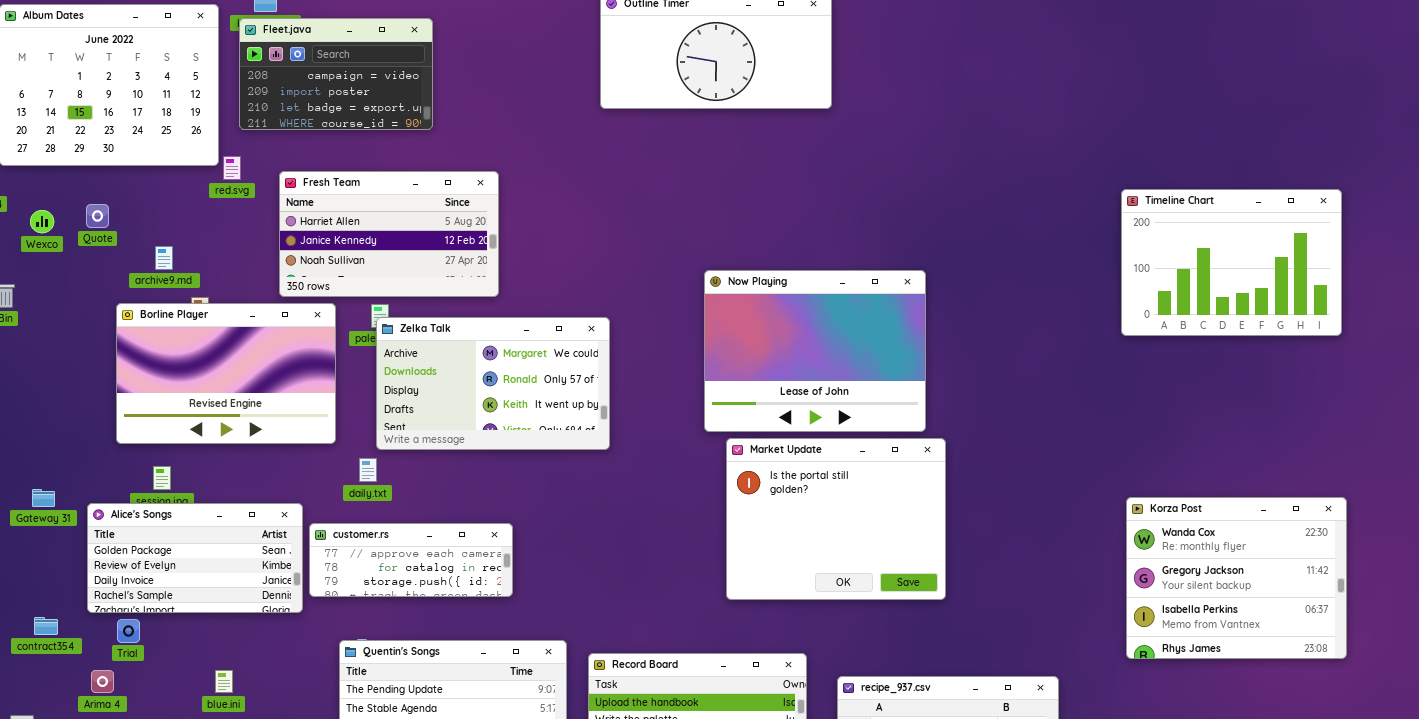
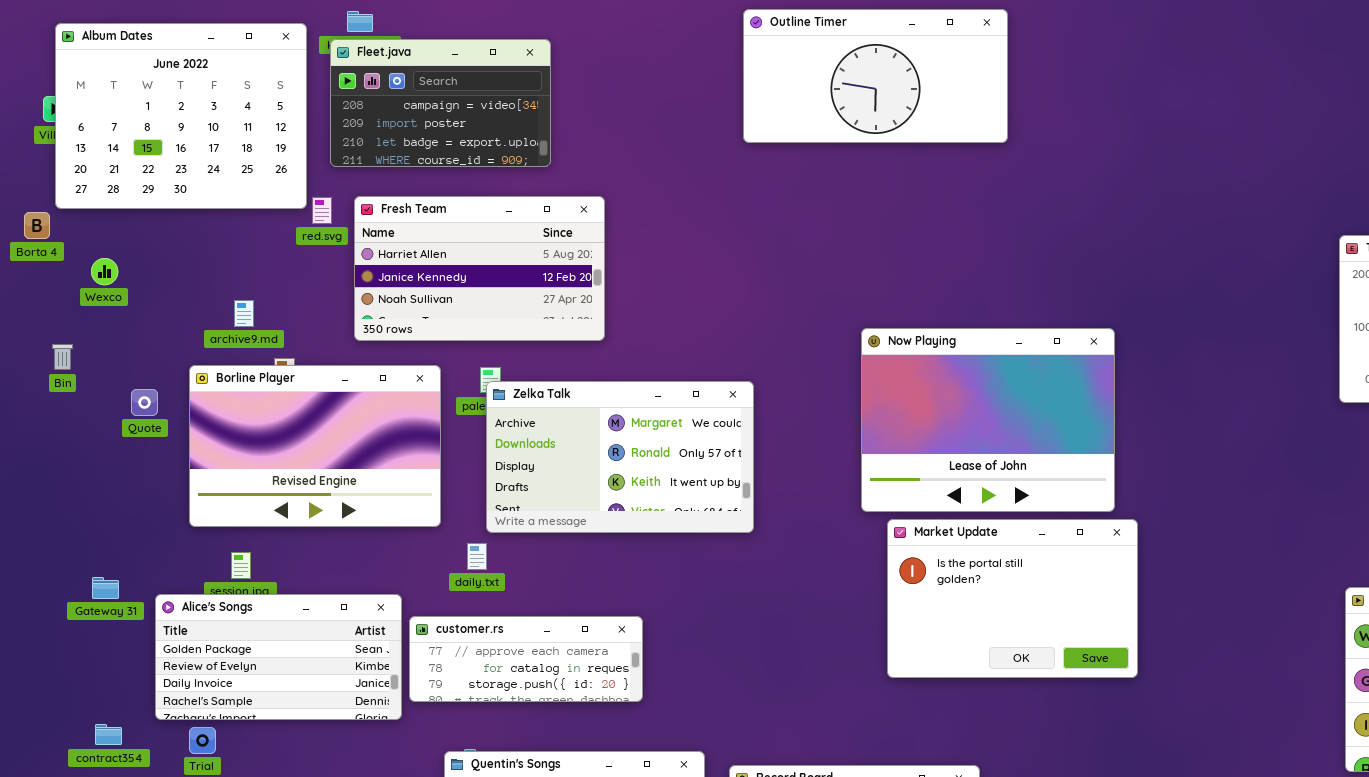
Fresh Team: [279,171,499,297] -> [354,196,605,341], moved
Quote: [86,204,109,228] -> [131,389,158,416], moved
Market Update: [726,438,946,600] -> [887,519,1138,678], resized

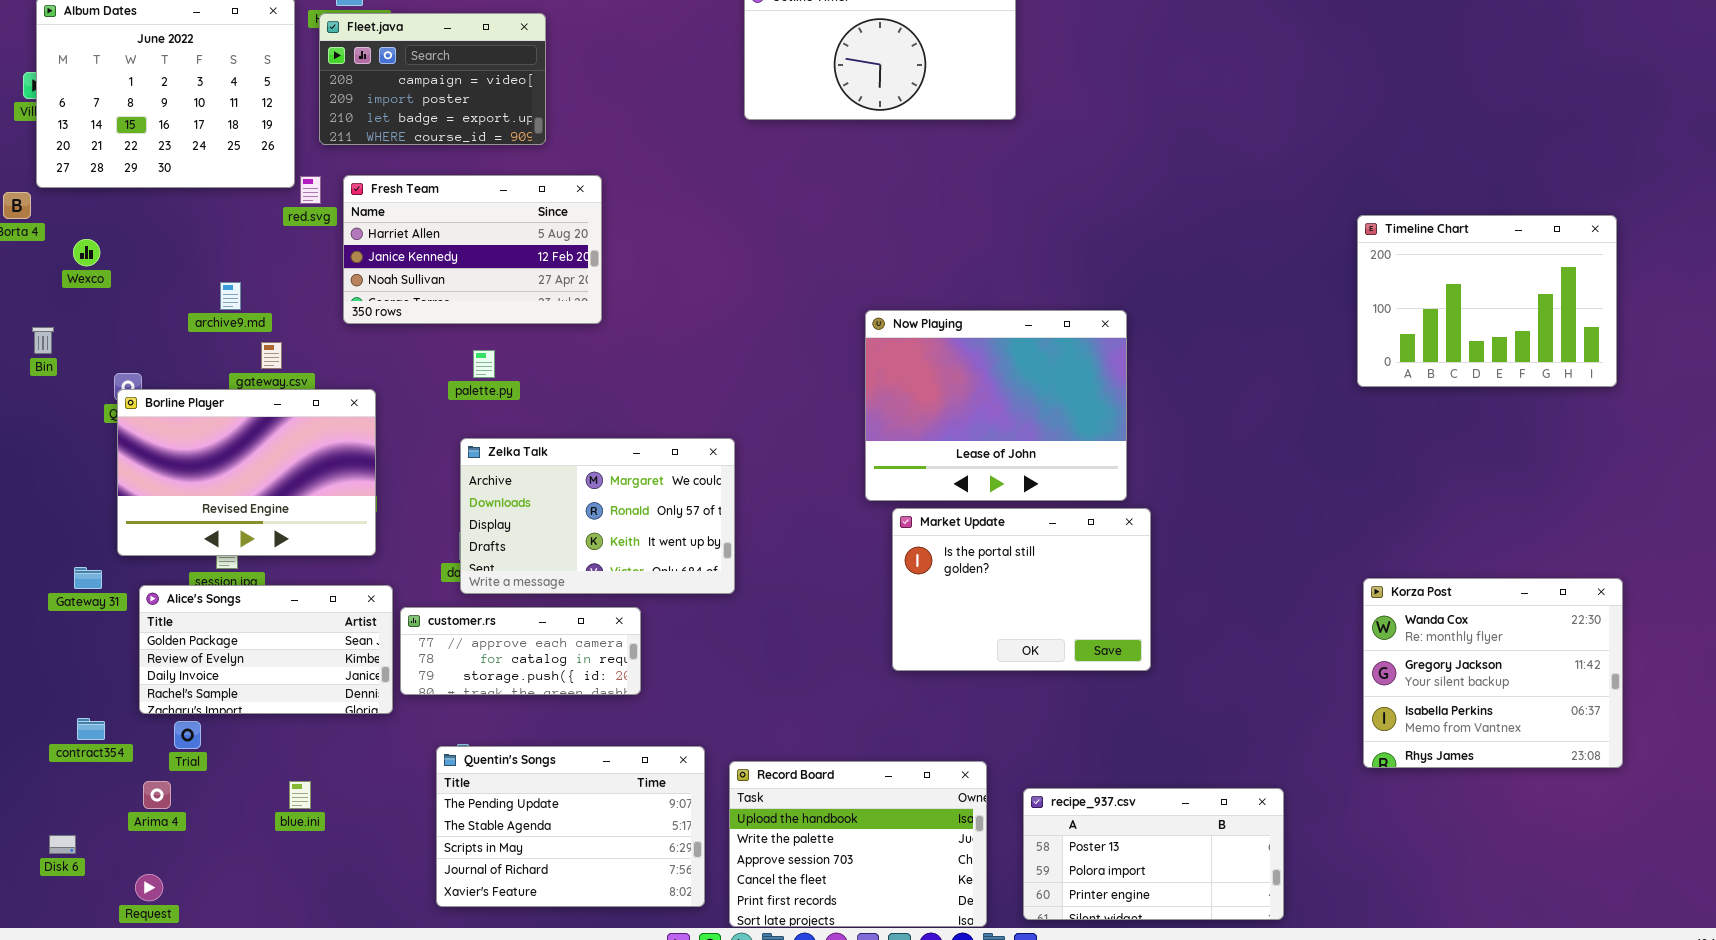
Borline Player: [189,365,441,527] -> [117,389,376,556], moved
Zelka Talk: [486,381,754,533] -> [460,438,735,594], moved

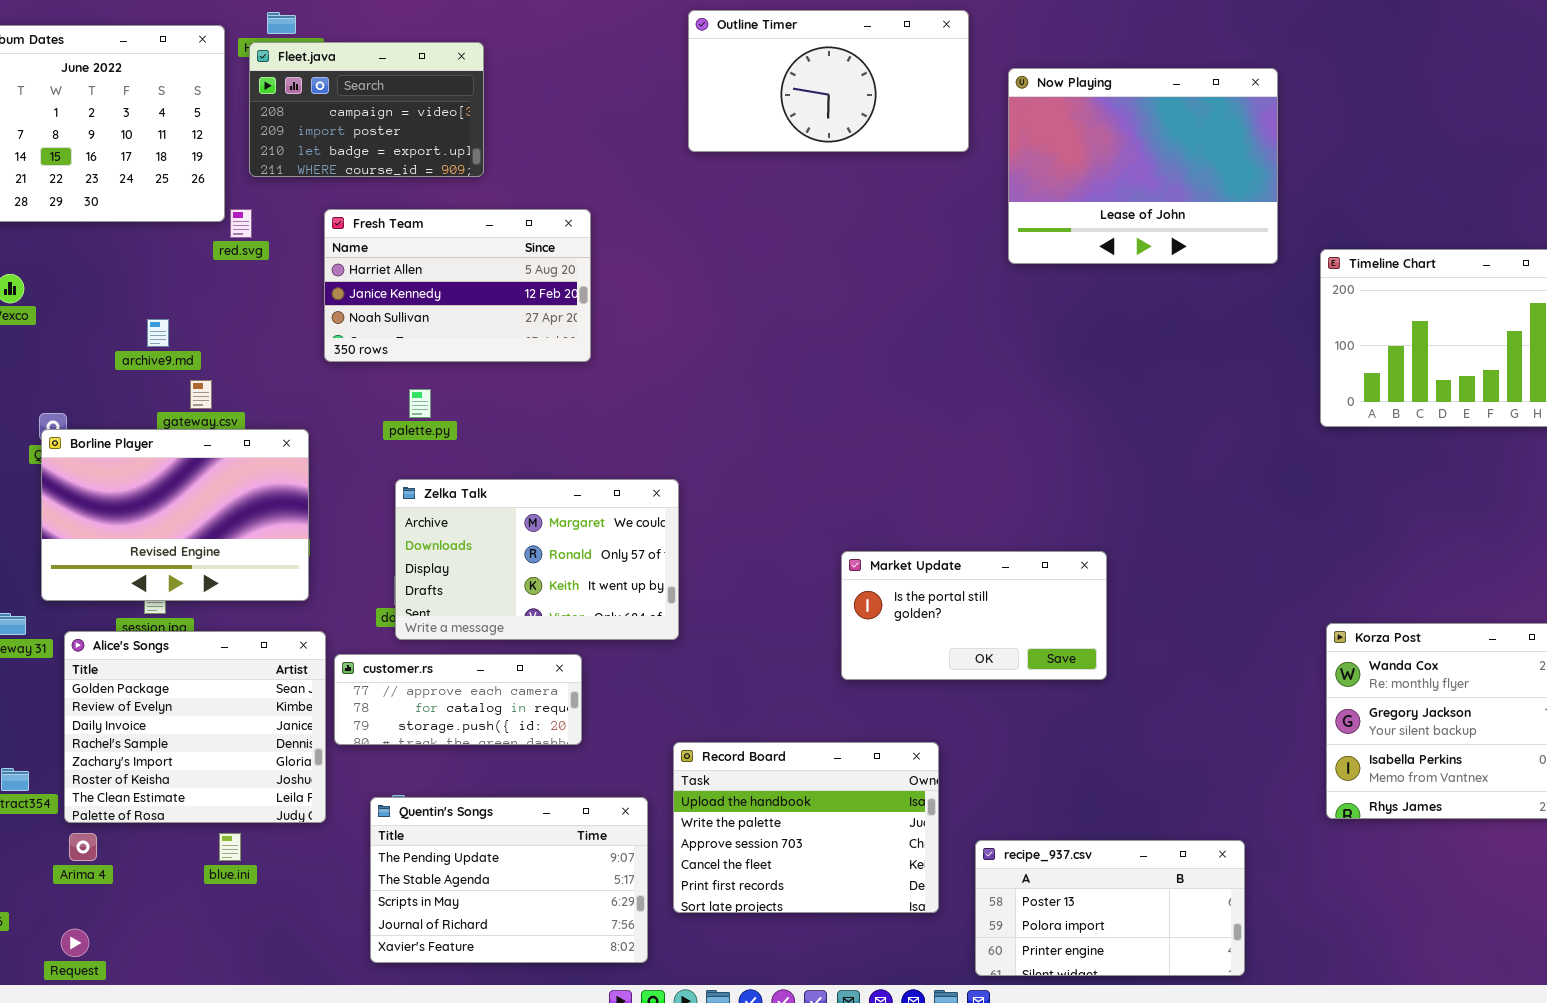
Fresh Team: [343,175,602,324] -> [324,209,591,362], moved
Now Playing: [865,310,1127,501] -> [1008,68,1278,264], moved
Market Update: [892,508,1151,671] -> [841,551,1107,680], resized
Alice's Songs: [139,585,393,714] -> [64,631,326,823], resized
Record Board: [729,761,987,927] -> [673,742,939,913], moved

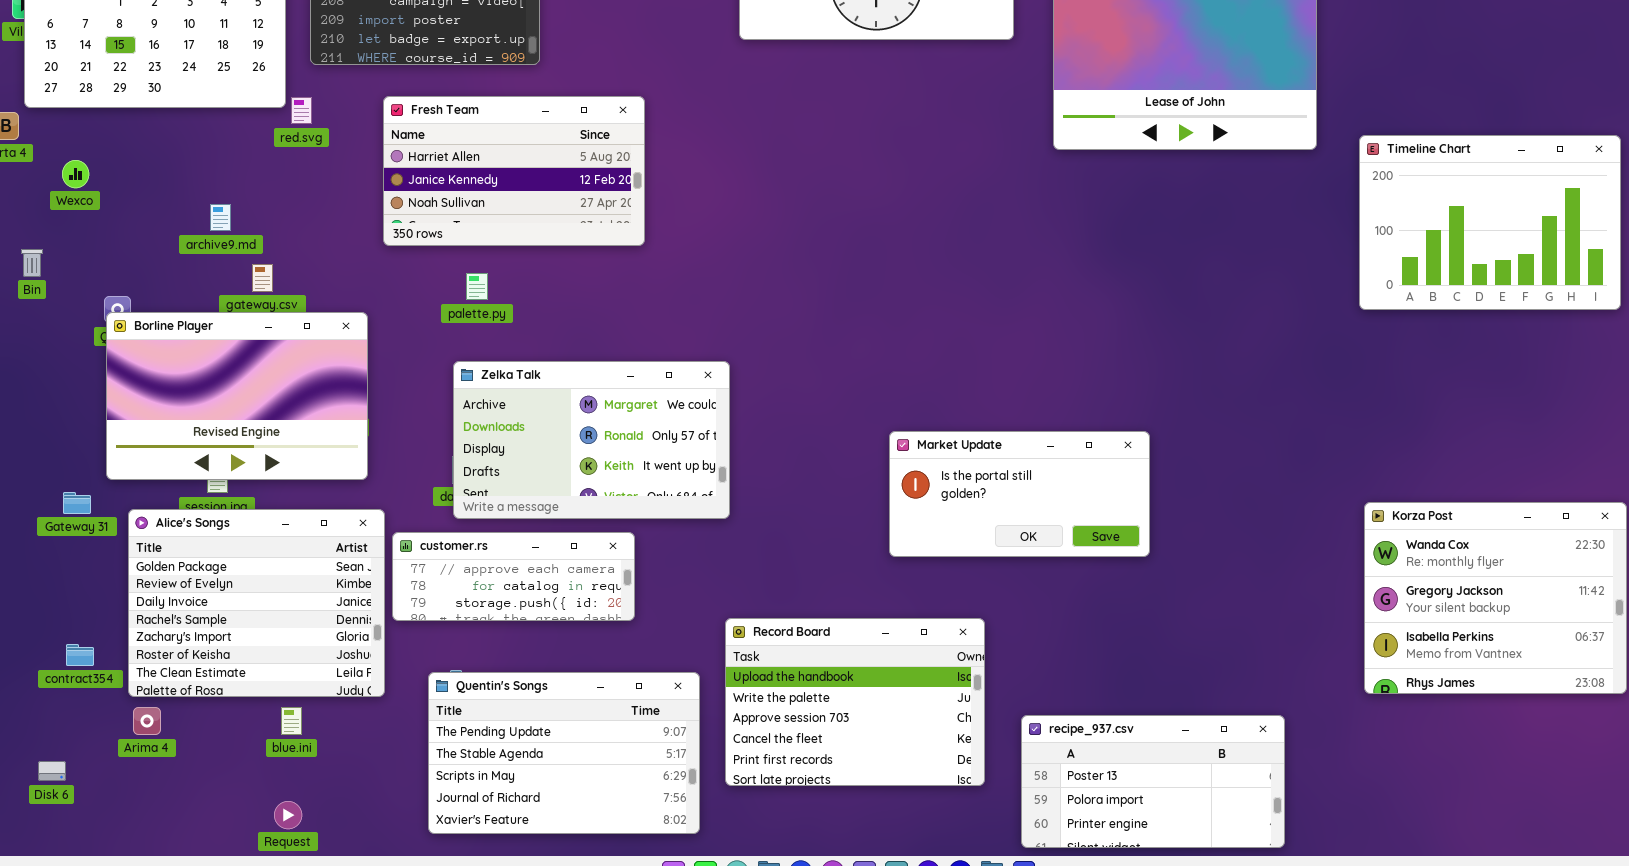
Request: [61,929,89,957] -> [274,801,302,829], moved

